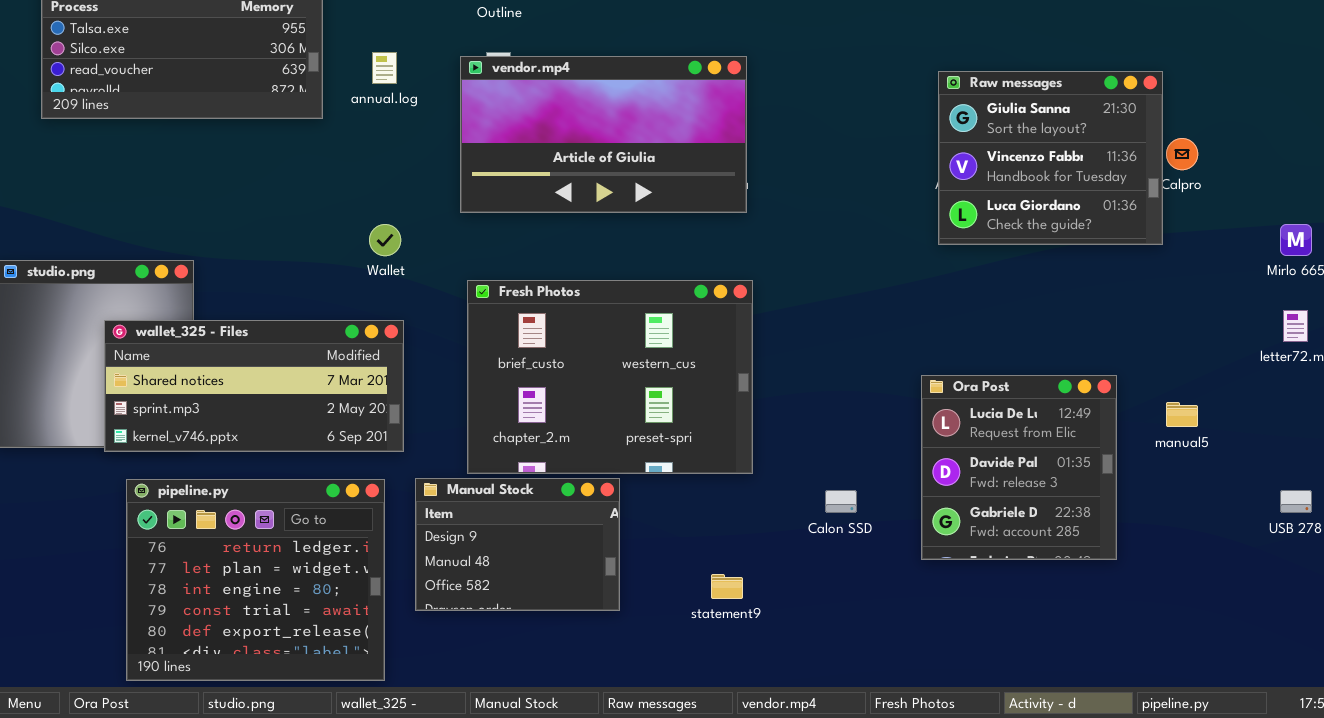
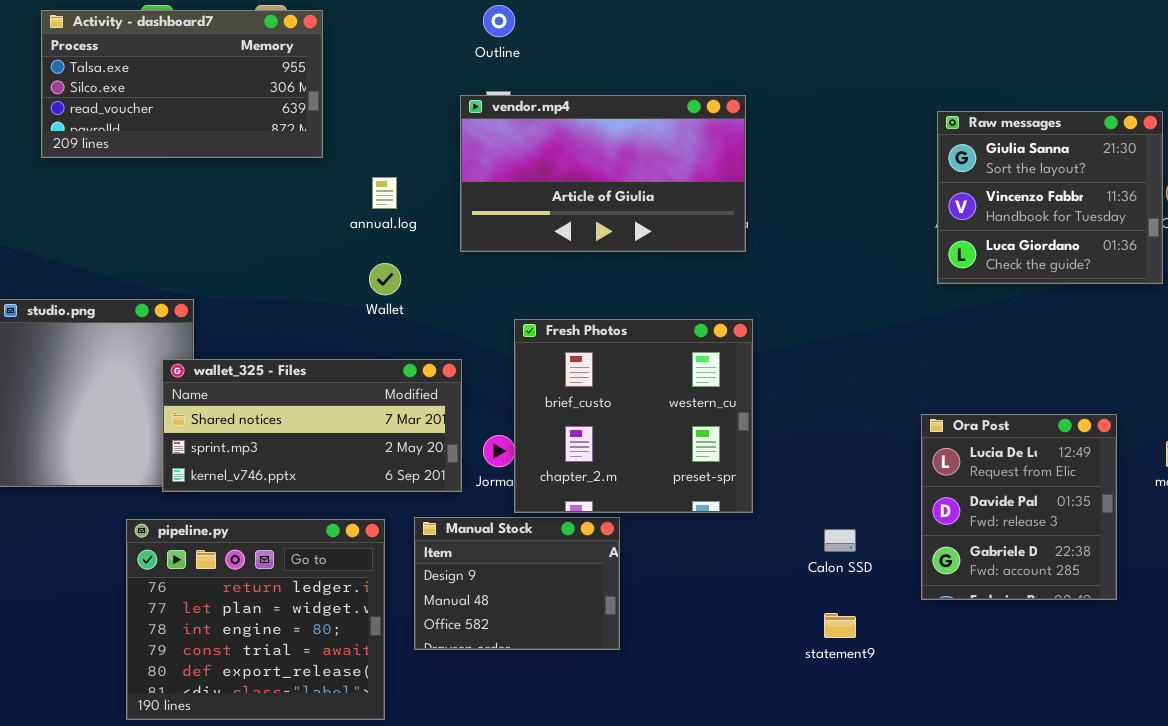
annual.log: [372,52,397,84] -> [372,177,397,209], moved
Fresh Photos: [467,280,753,474] -> [514,319,753,513], resized
wallet_325 - Files: [104,320,404,452] -> [162,359,462,492], moved
statement9: [711,574,743,599] -> [824,613,856,638], moved

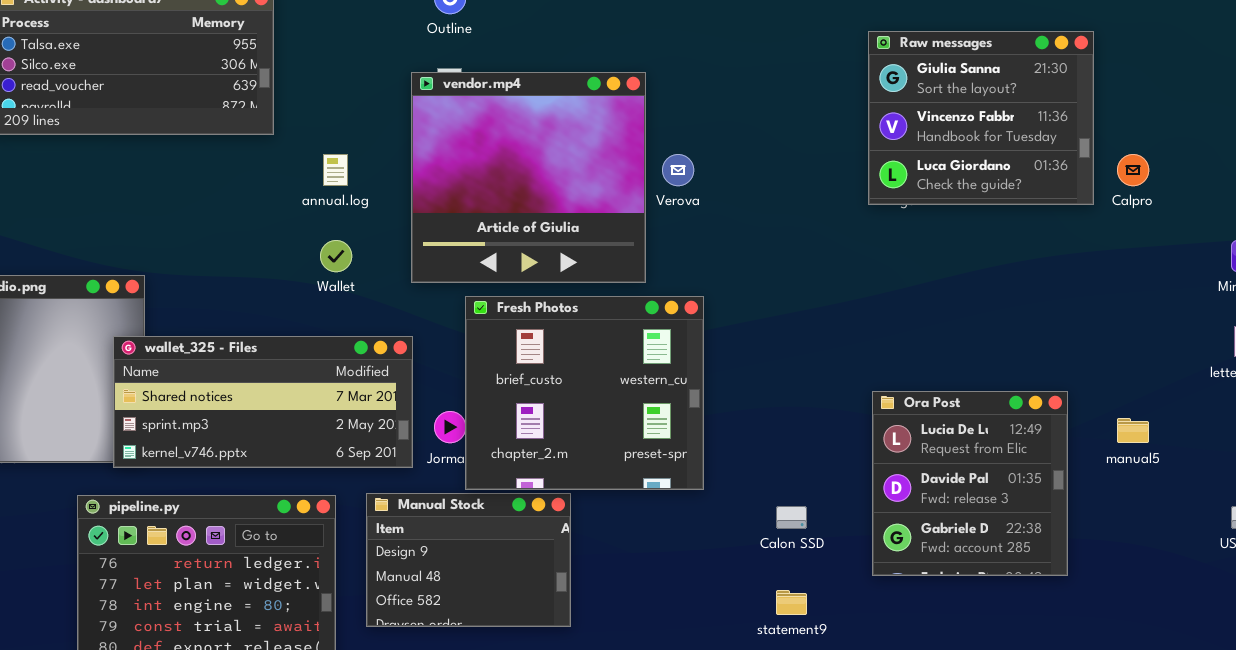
vendor.mp4: [460,95,746,252] -> [411,72,646,283], resized
Raw messages: [937,111,1163,284] -> [868,31,1094,205], moved

